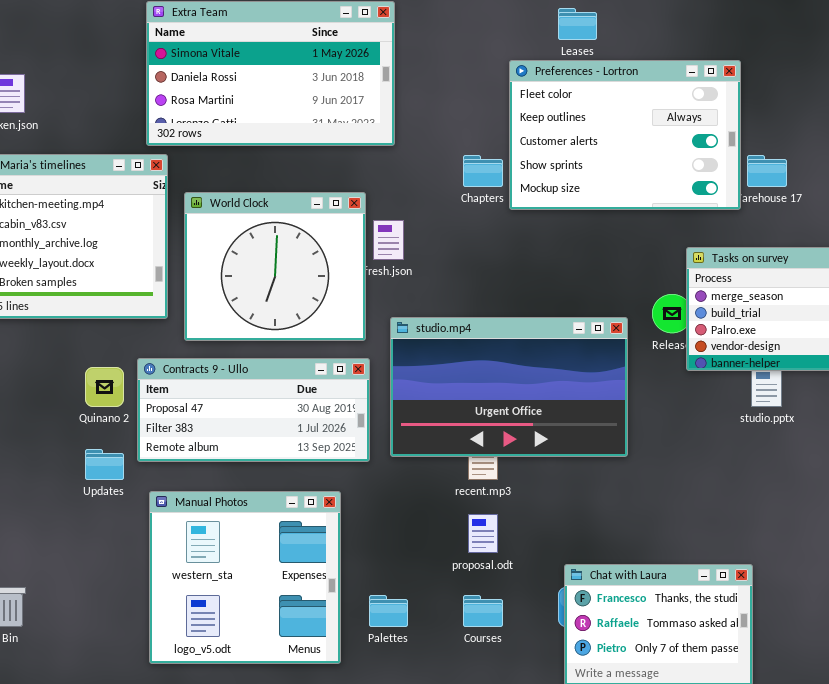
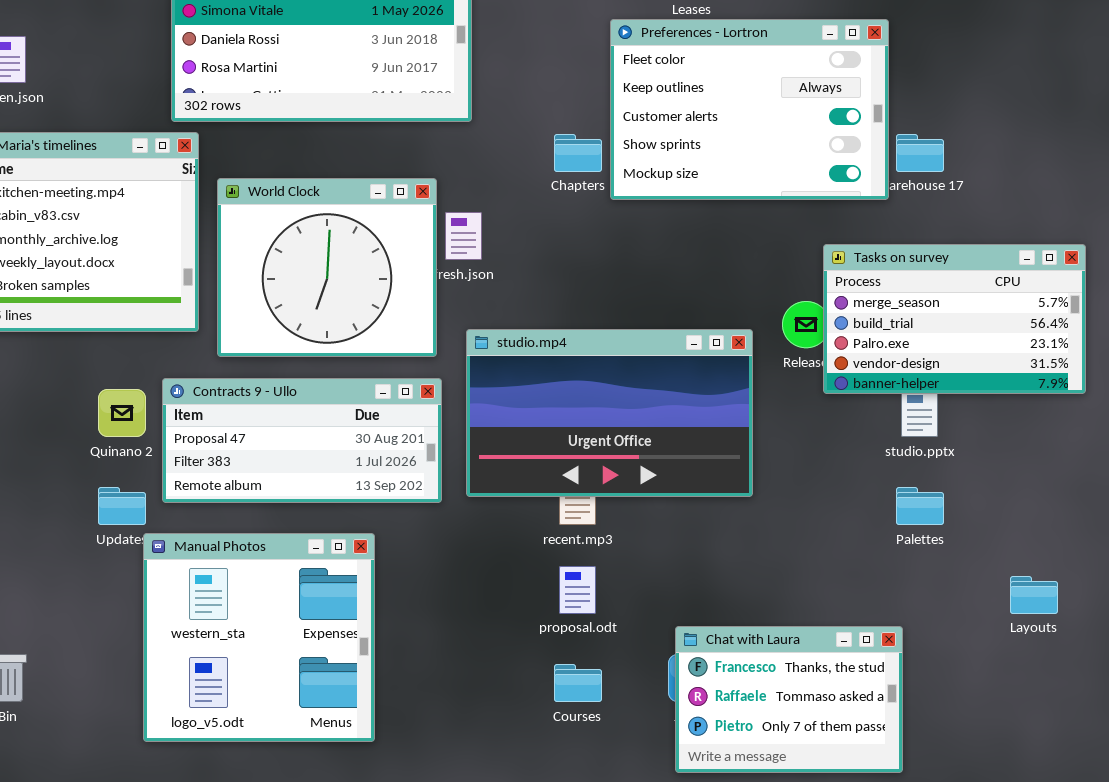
Manual Photos: [149,491,341,664] -> [143,533,375,742], moved
Palettes: [369,595,408,627] -> [896,487,944,525], moved

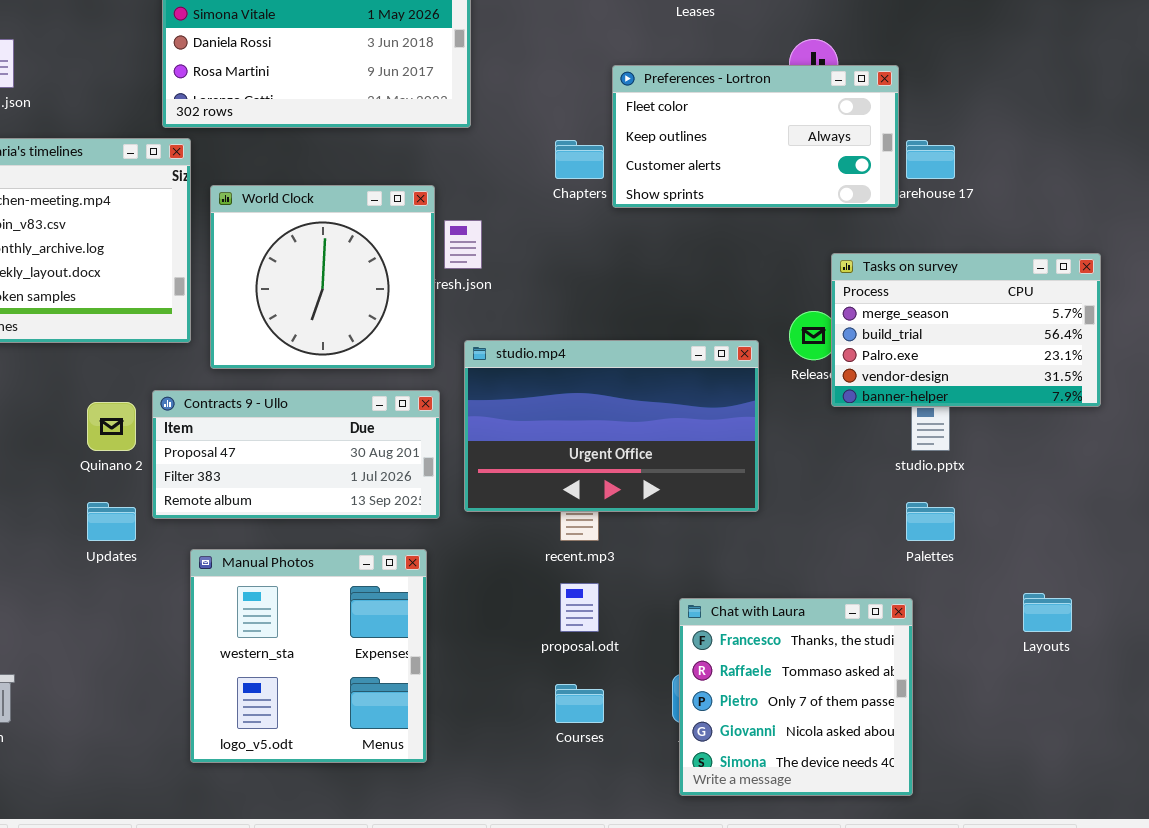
Preferences - Lortron: [610,19,889,200] -> [612,65,899,208], resized
Manual Photos: [143,533,375,742] -> [190,549,427,763], moved
Chat with Laura: [675,626,903,773] -> [679,598,913,796], resized

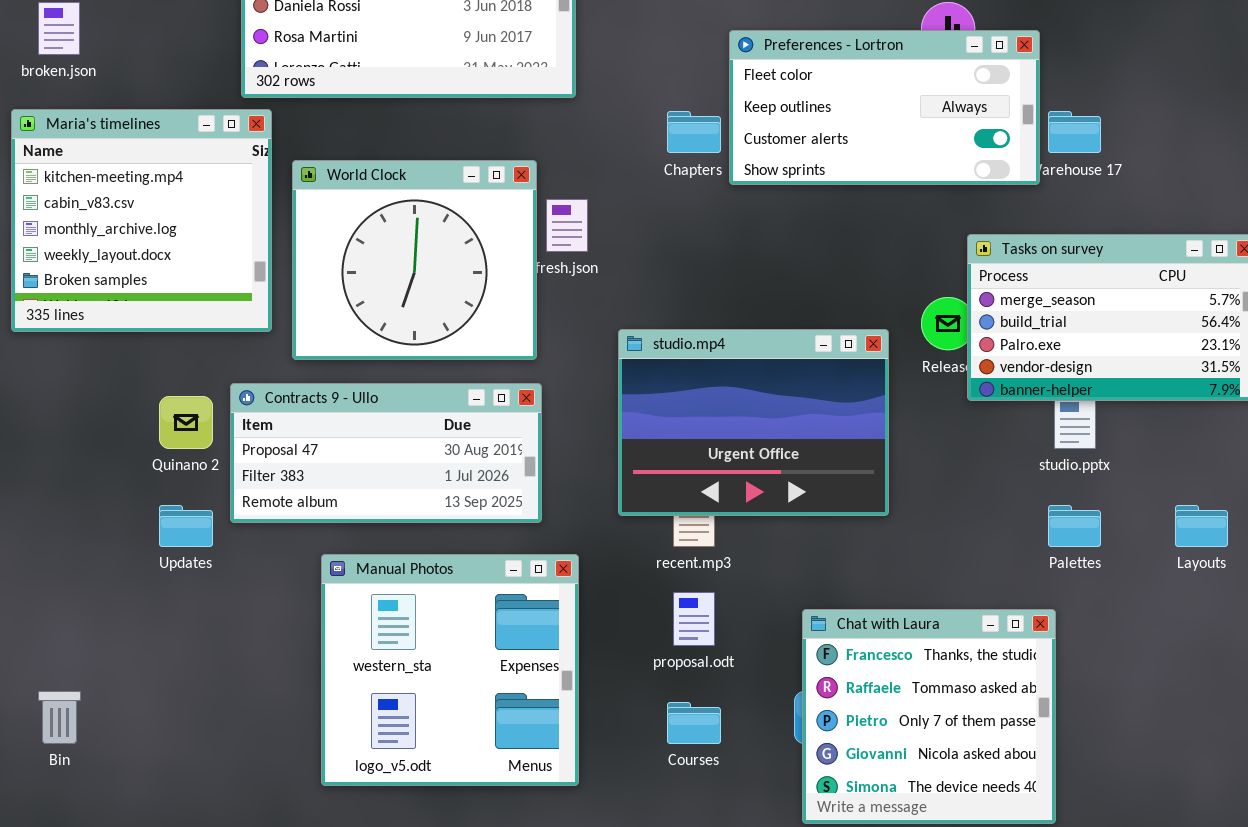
studio.mp4: [464,340,759,512] -> [618,329,889,516], resized
Manual Photos: [190,549,427,763] -> [321,554,579,786], moved
Layouts: [1023,593,1072,632] -> [1175,505,1228,547], moved

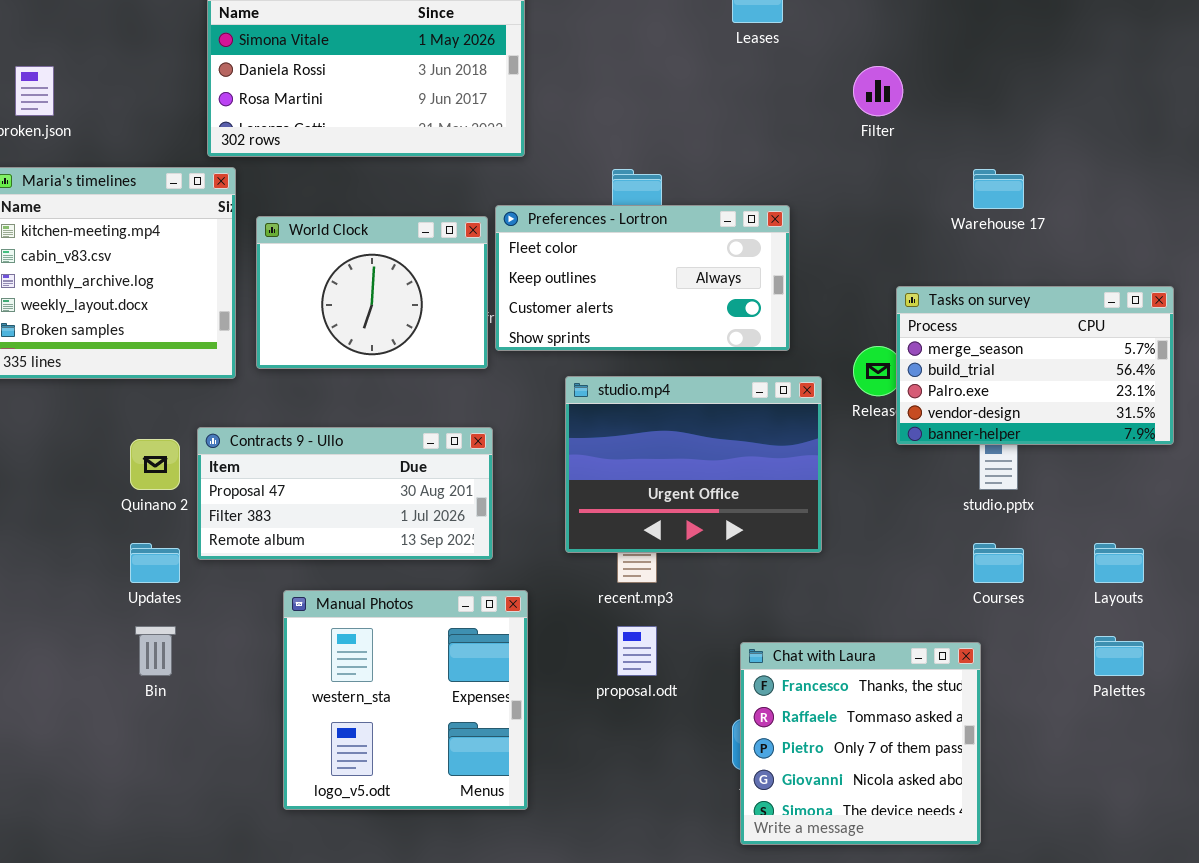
Preferences - Lortron: [729,30,1040,185] -> [495,205,790,351], moved
World Clock: [292,160,537,360] -> [256,216,488,369], resized
Palettes: [1048,505,1101,547] -> [1094,636,1144,676], moved
Bin: [38,691,81,744] -> [135,626,176,676], moved
Courses: [667,702,721,744] -> [973,543,1024,583], moved

